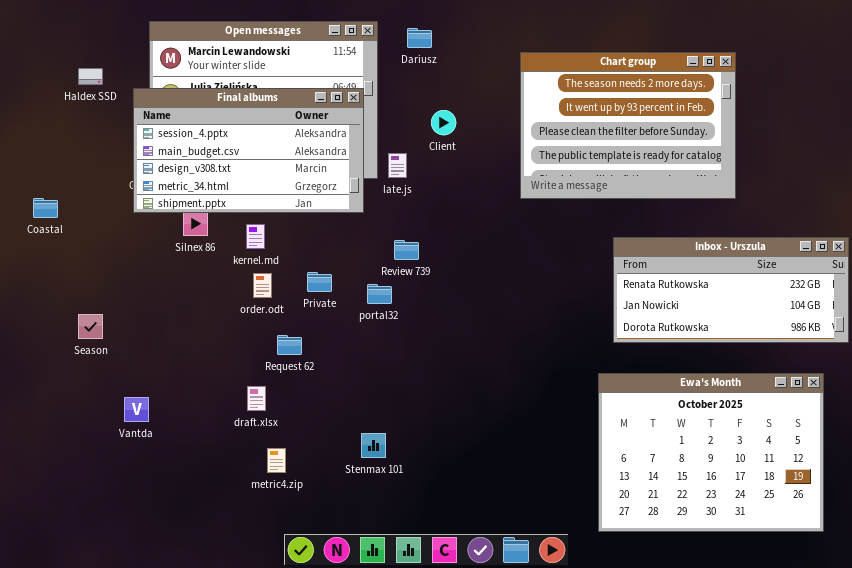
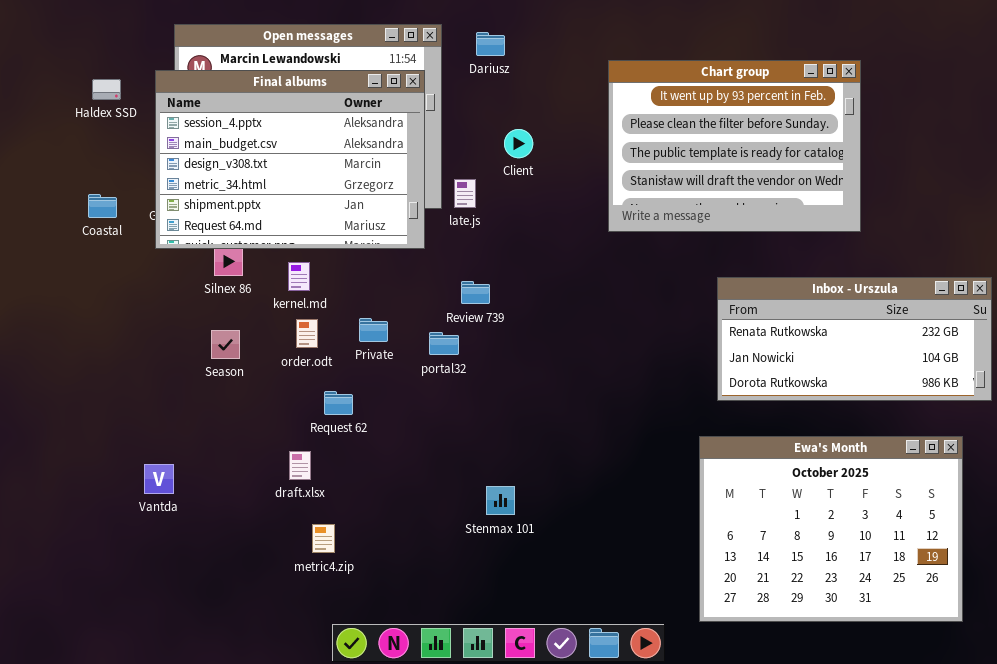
Chart group: [520,52,736,199] -> [608,60,861,232], scrolled down 1 row
Final albums: [133,88,364,213] -> [155,70,425,249], resized
Coastal: [33,198,58,218] -> [88,194,117,218], moved
Season: [78,314,103,339] -> [211,330,240,359], moved
Stenmax 101: [361,433,386,458] -> [486,486,515,515], moved

